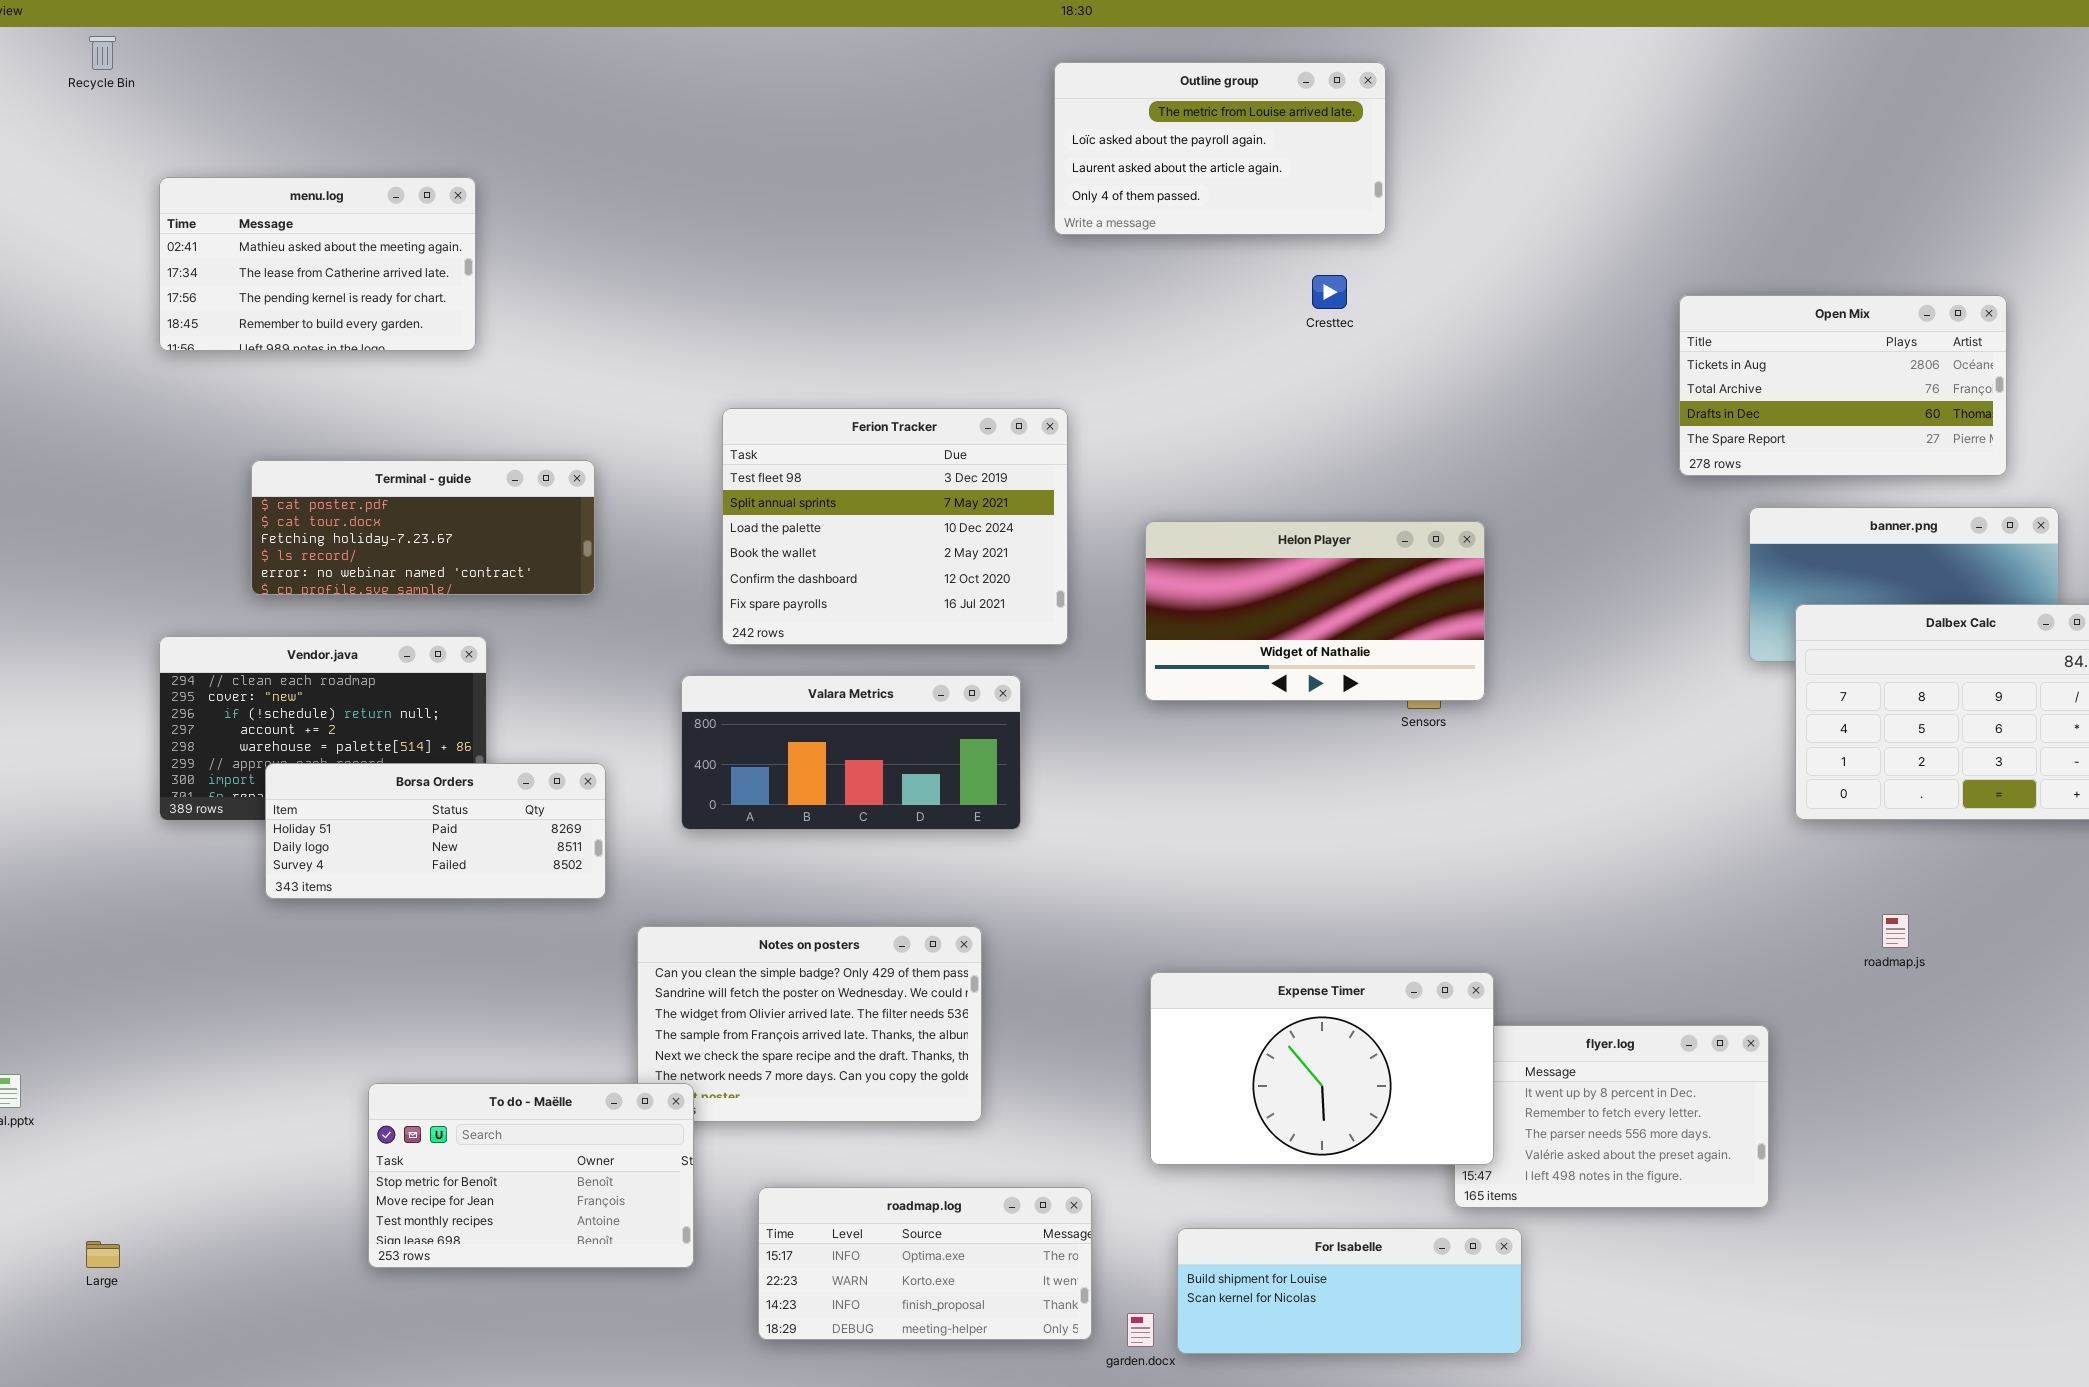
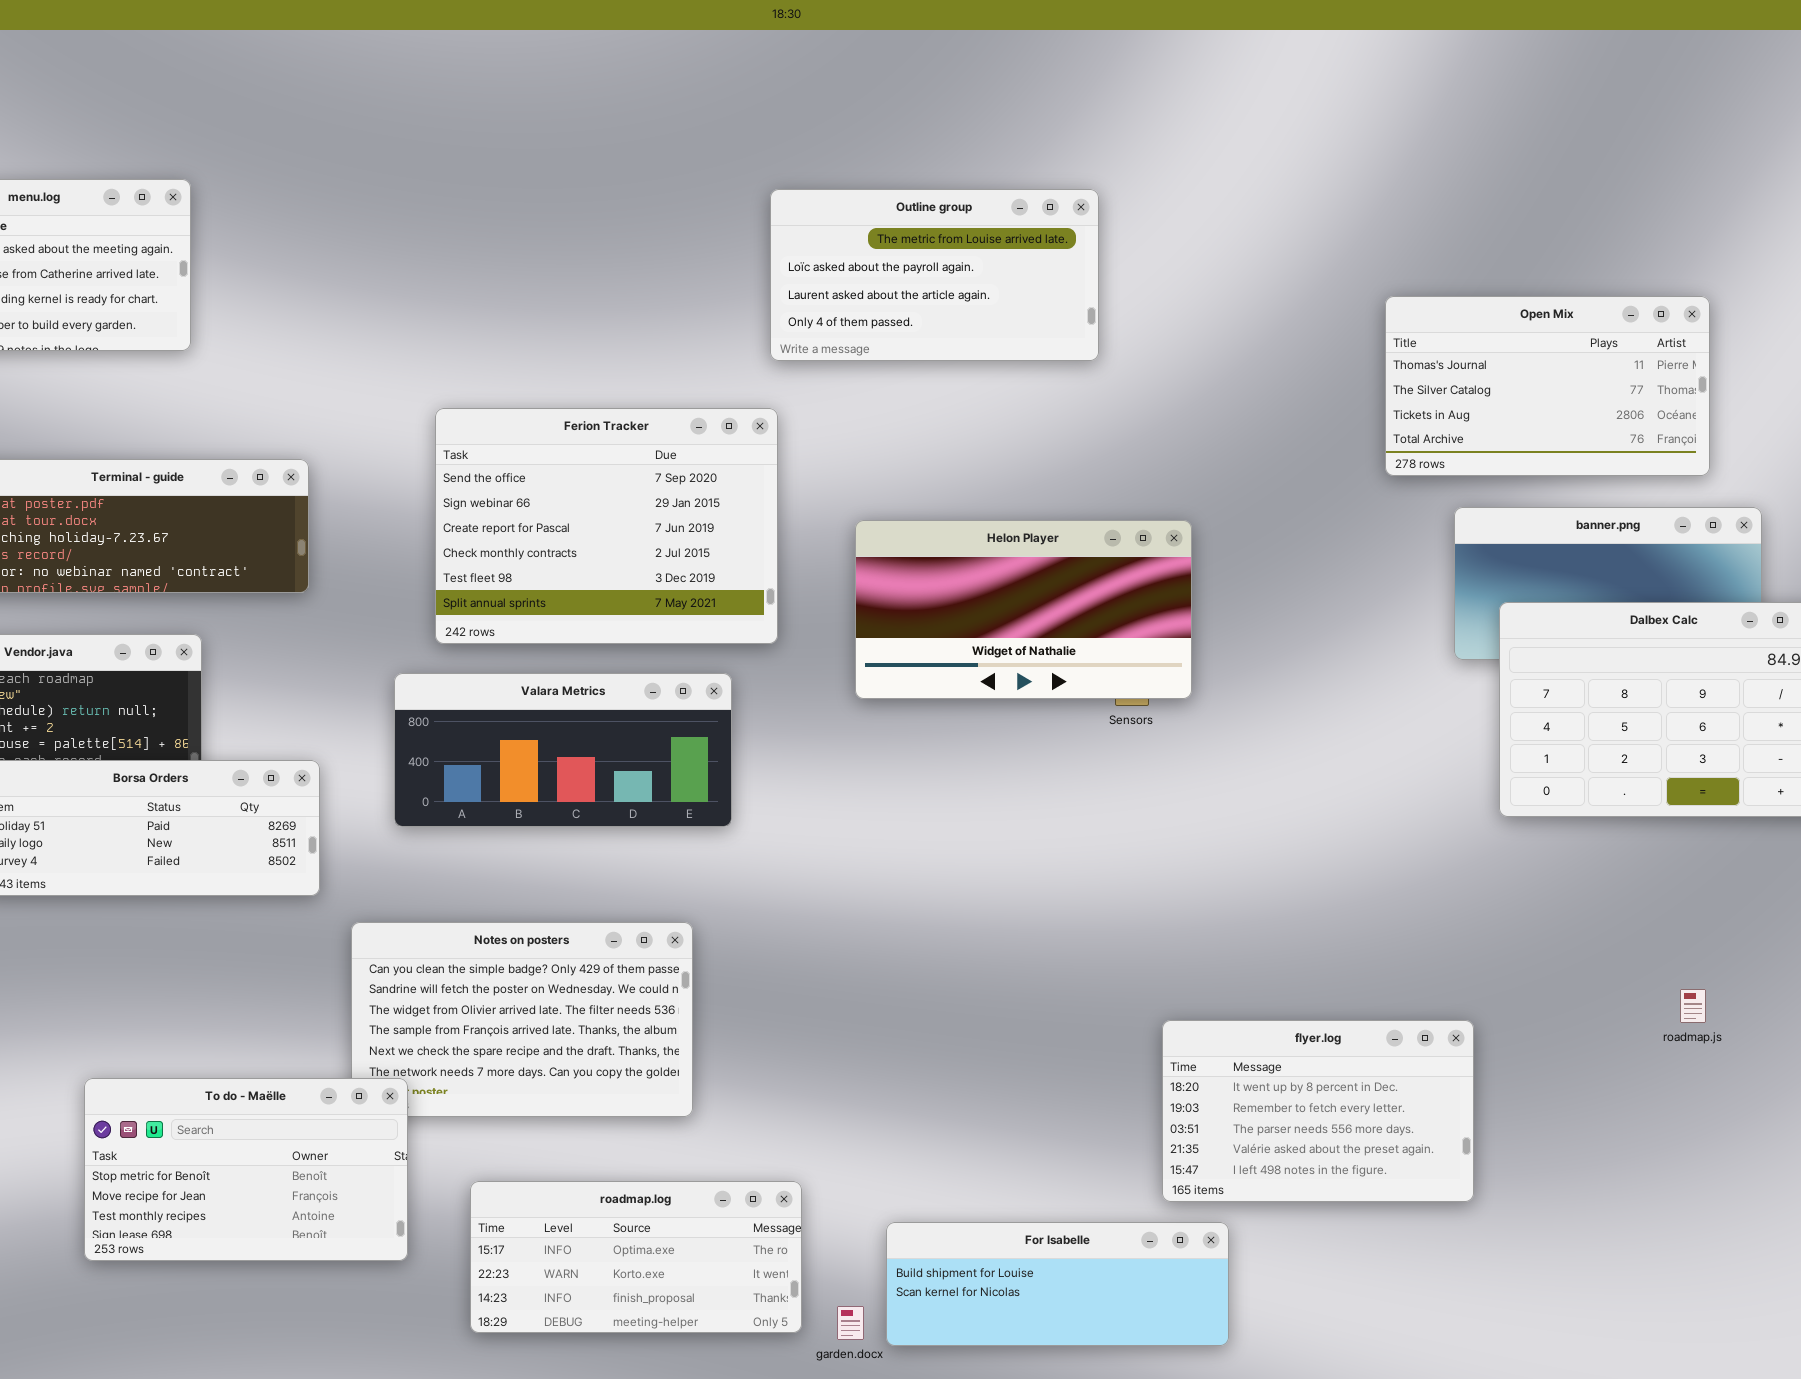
Outline group: [1054,62,1386,235] -> [770,189,1099,361], moved
Open Mix: [1679,295,2007,476] -> [1385,296,1710,476], scrolled up 2 rows
Ferion Tracker: [722,408,1068,645] -> [435,408,778,644], scrolled up 4 rows
roadmap.js: [1882,914,1909,948] -> [1680,989,1706,1023], moved
Expense Timer: [1150,972,1494,1165] -> none, closed

